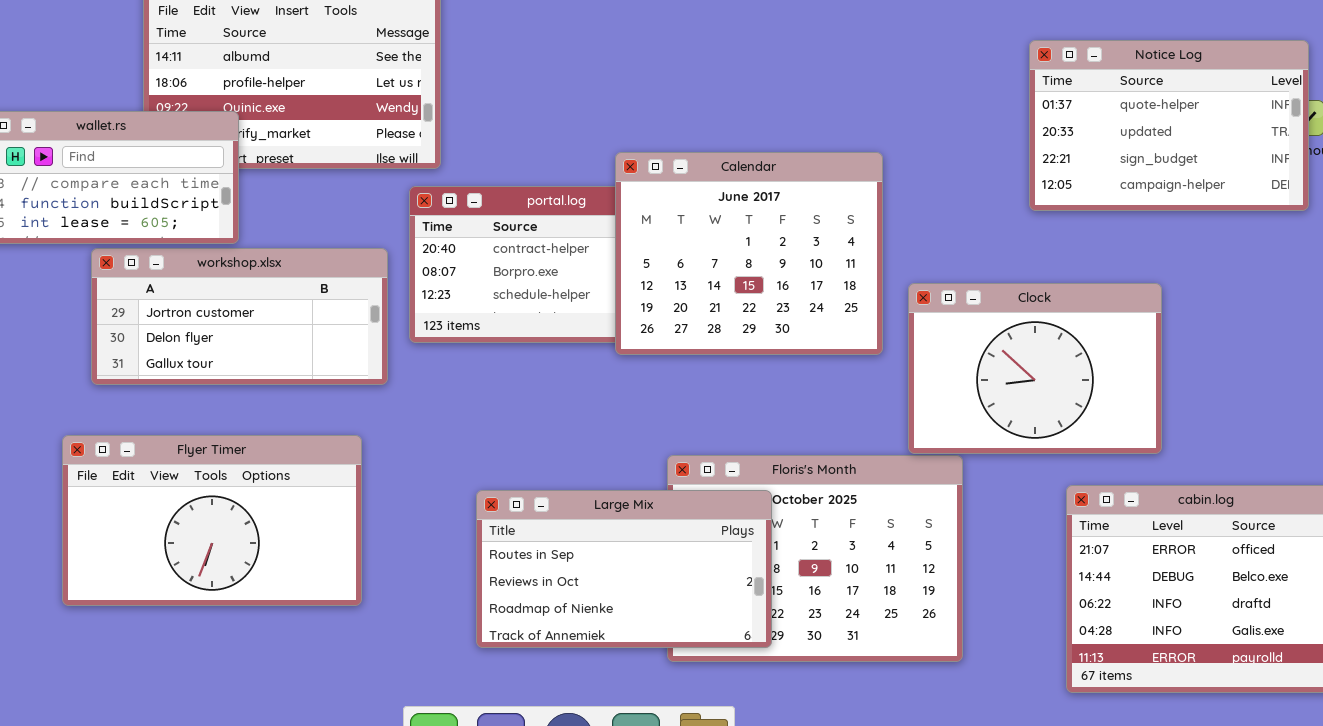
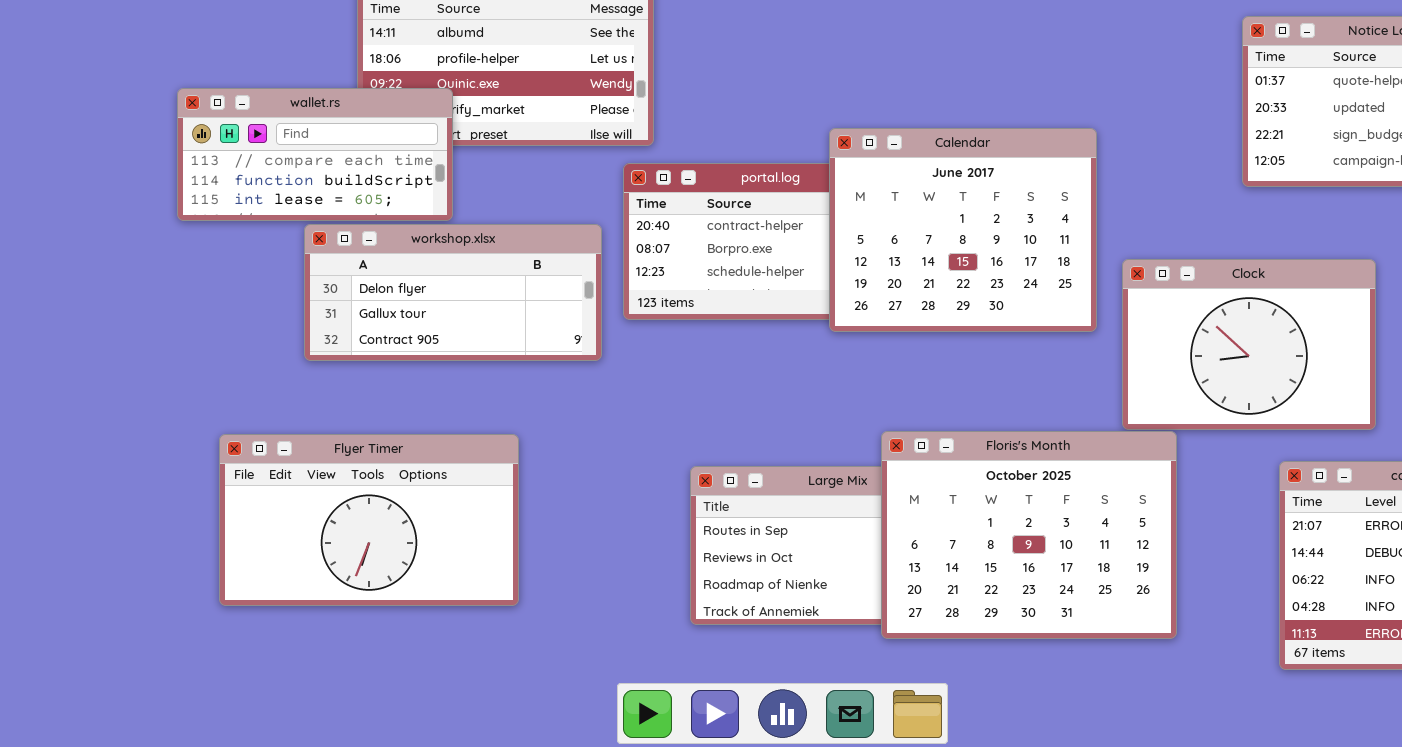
workshop.xlsx: [91,248,388,385] -> [304,224,602,361], scrolled down 1 row
Flyer Timer: [62,435,362,606] -> [219,434,519,606], moved
Floris's Month: [667,455,963,662] -> [881,431,1177,639], raised

